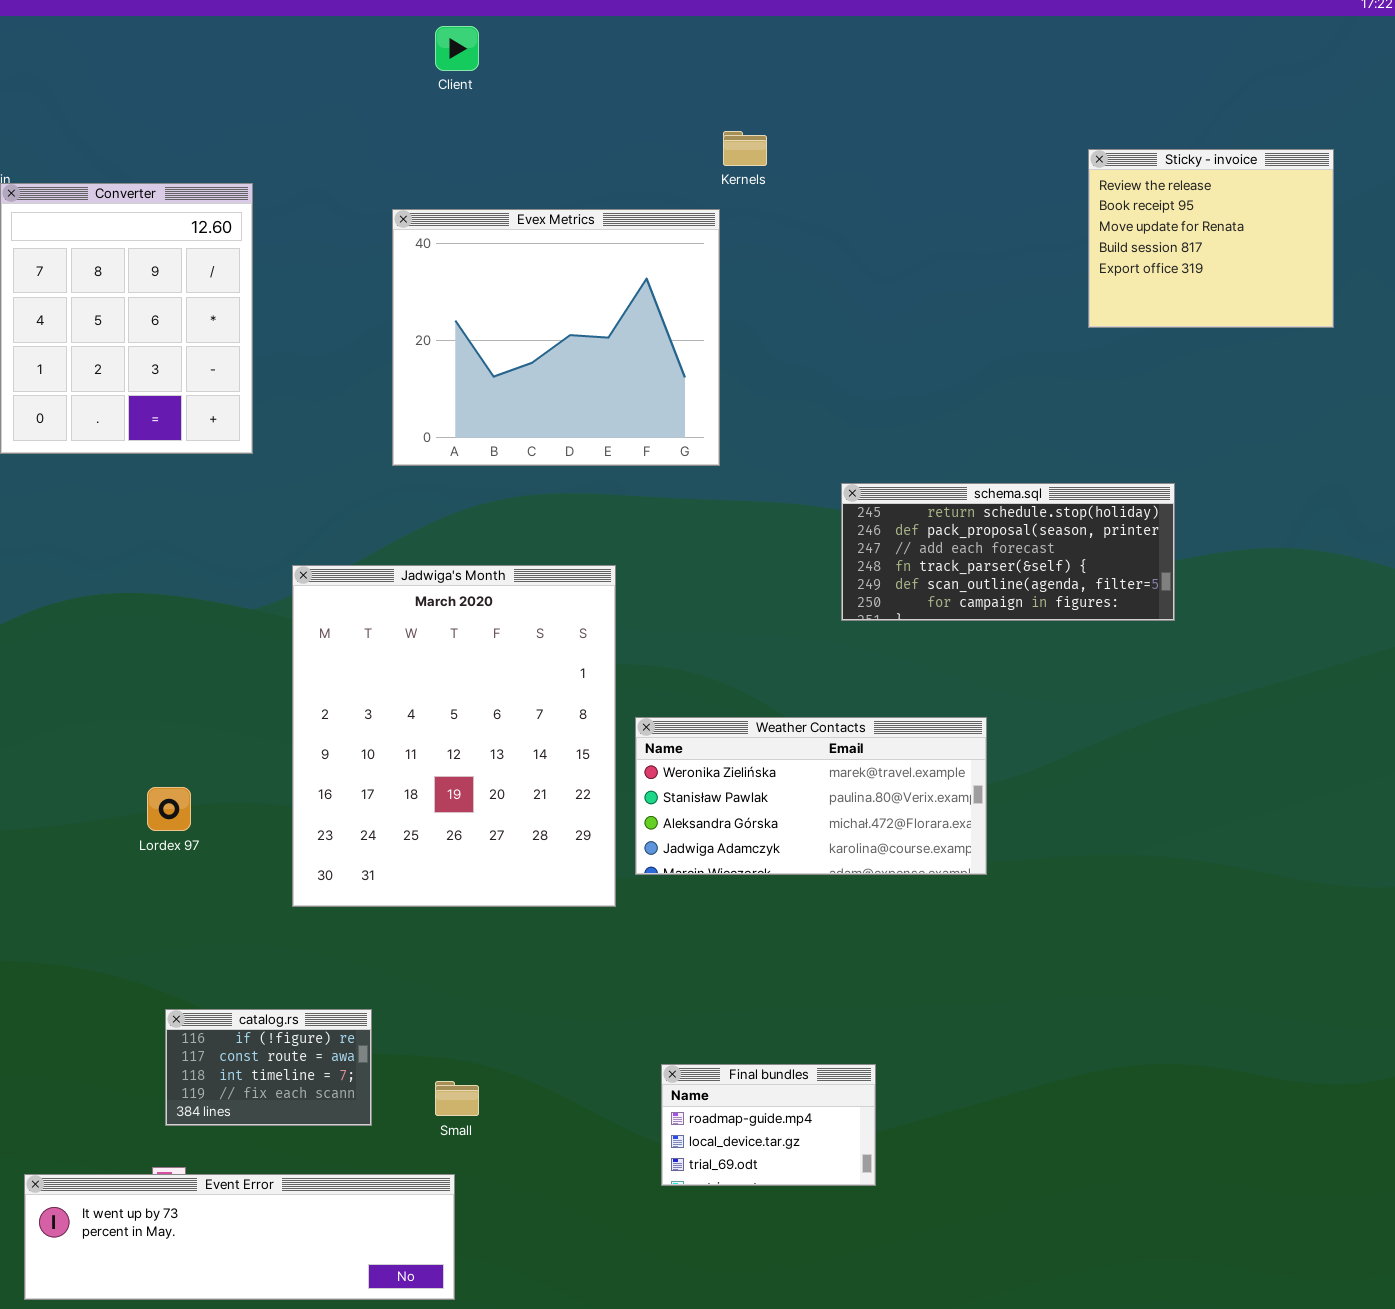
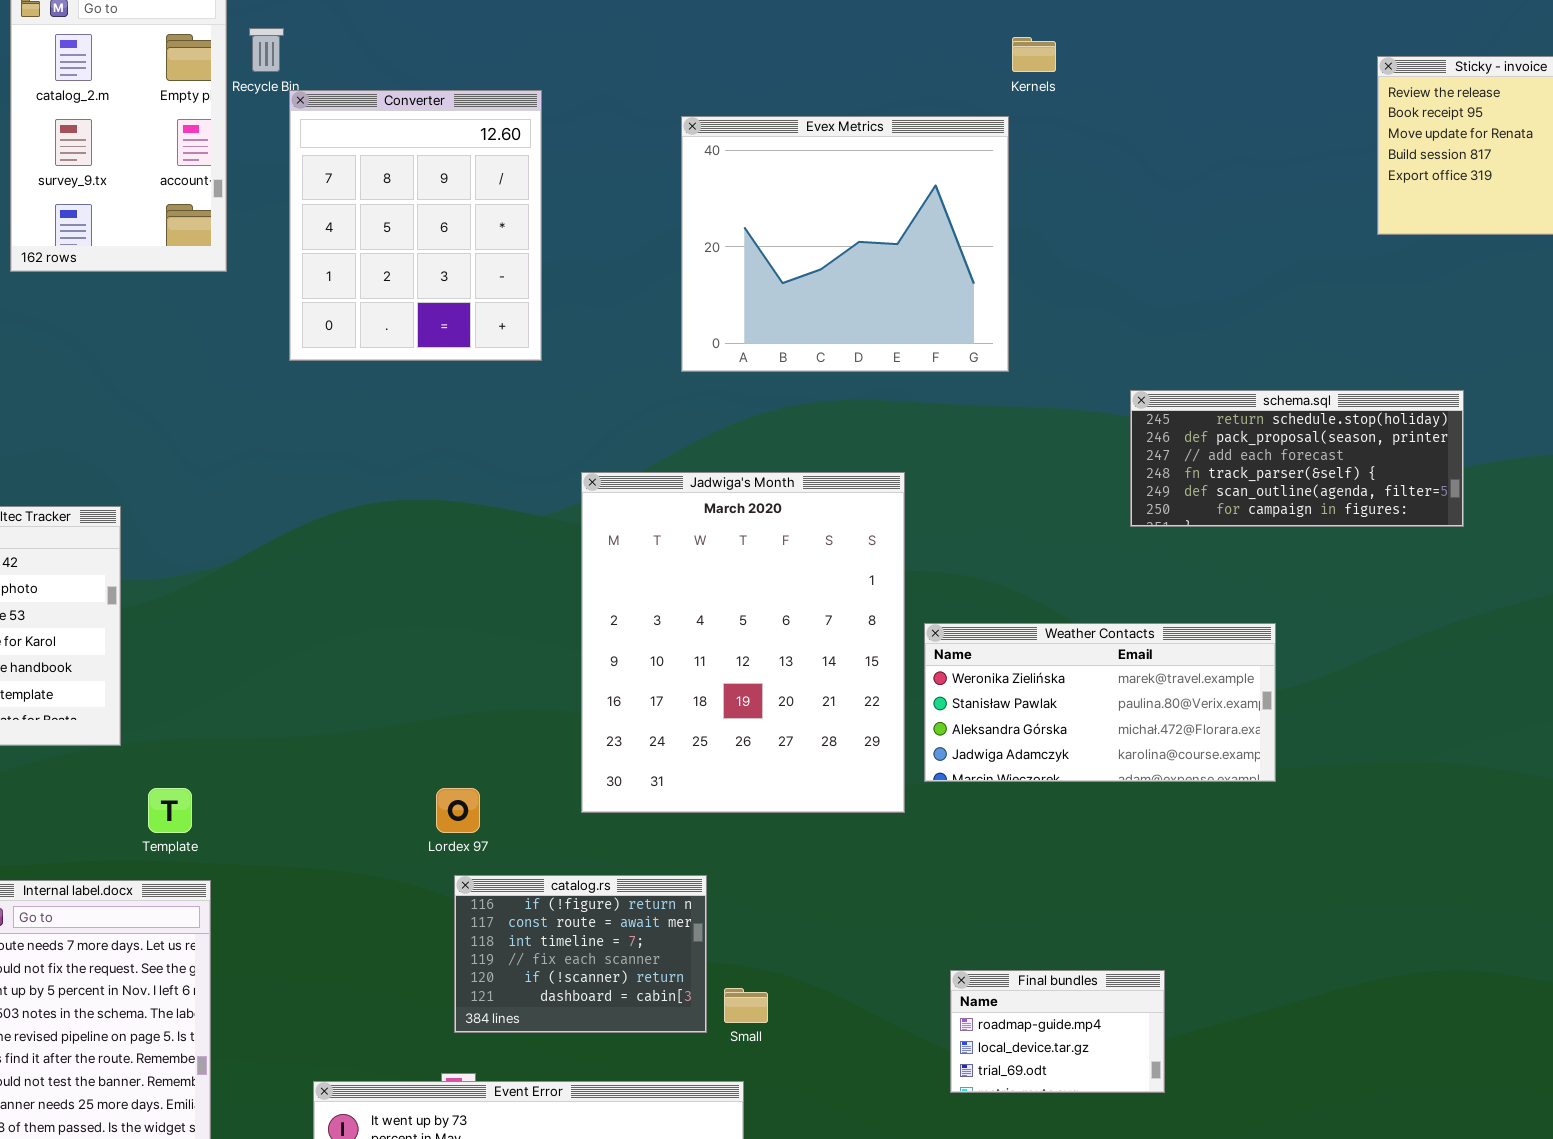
Lordex 97: [147,787,191,831] -> [436,788,480,833], moved
catalog.rs: [165,1009,372,1126] -> [454,875,707,1033], resized

